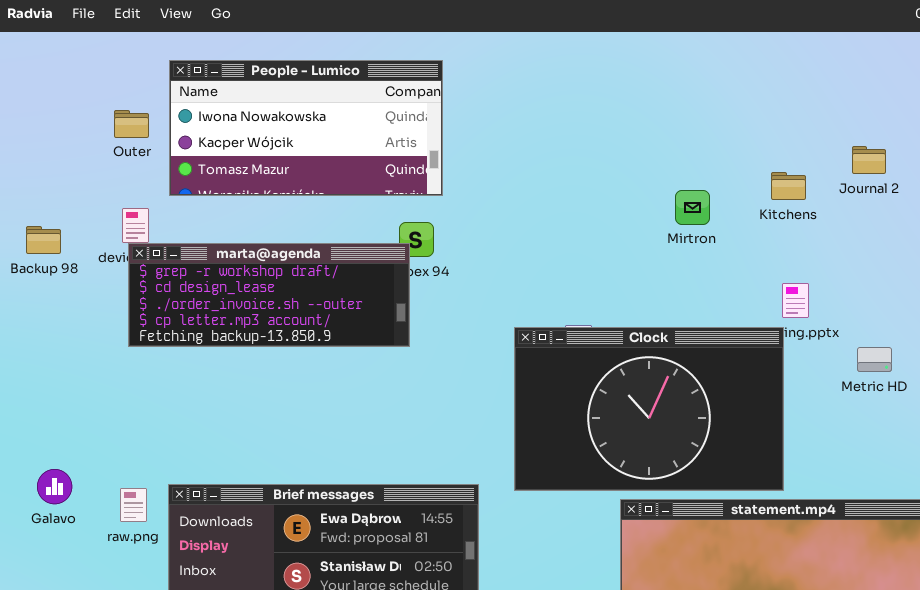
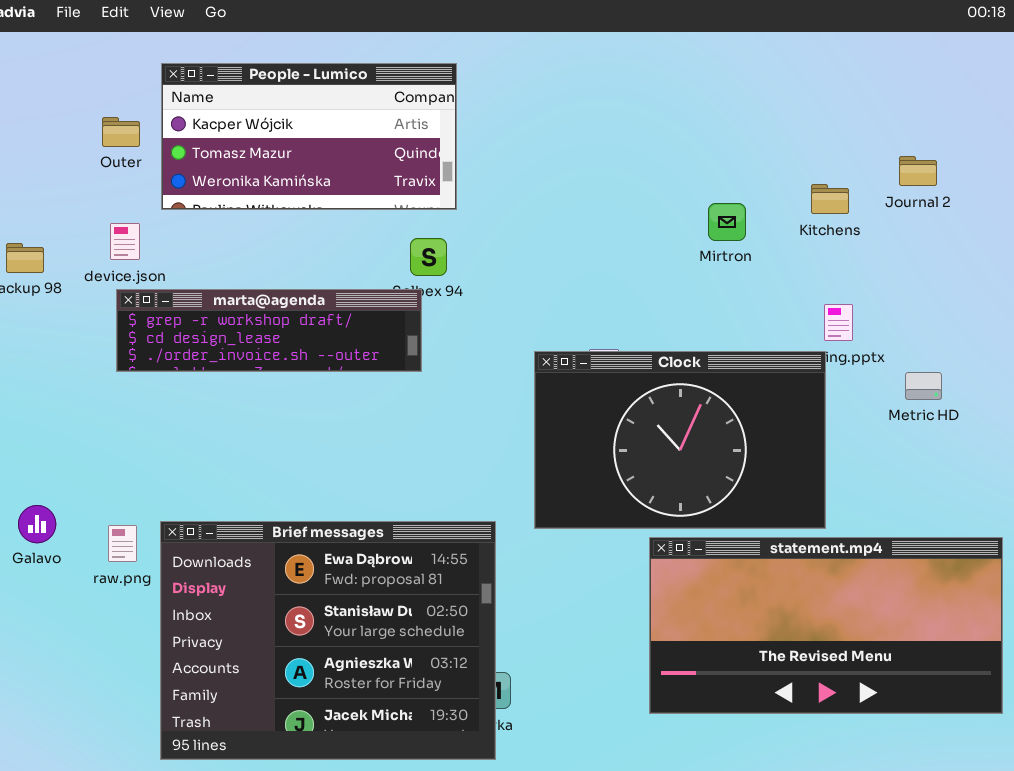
People - Lumico: [169,60,443,196] -> [161,63,457,210], scrolled down 1 row
marta@agenda: [128,243,410,347] -> [116,289,422,372], resized

